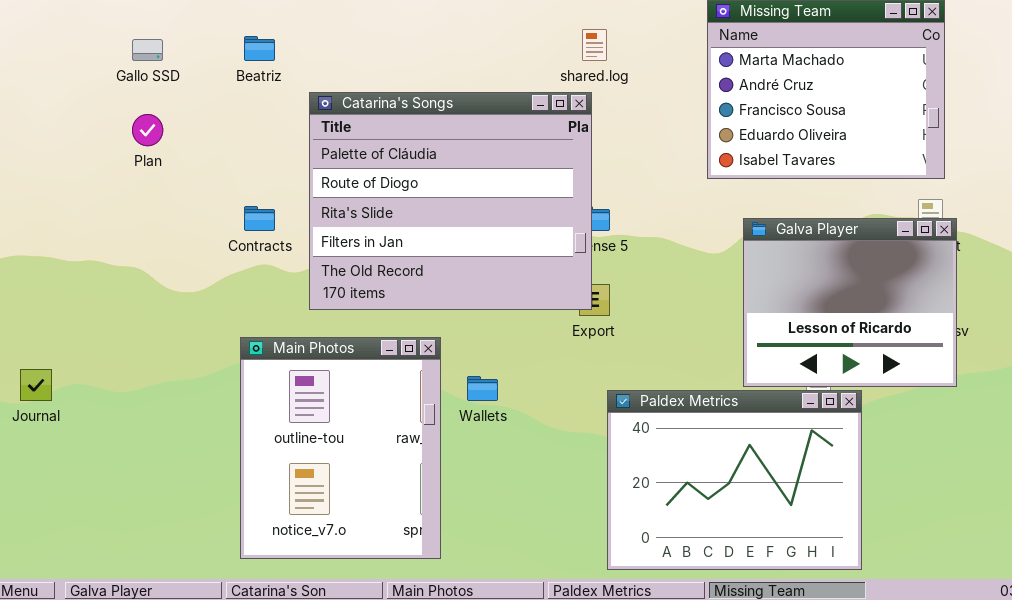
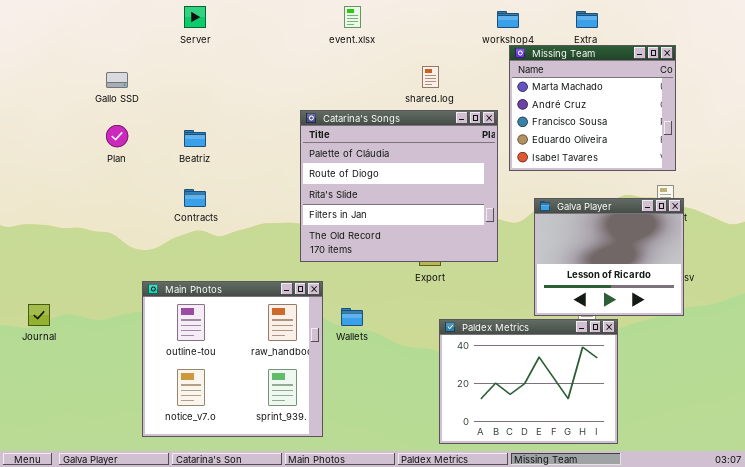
Beatriz: [244,36,275,61] -> [184,130,206,147], moved
Catarina's Songs: [309,92,592,310] -> [300,110,498,262], moved
Main Photos: [240,337,441,559] -> [142,281,323,437], resized

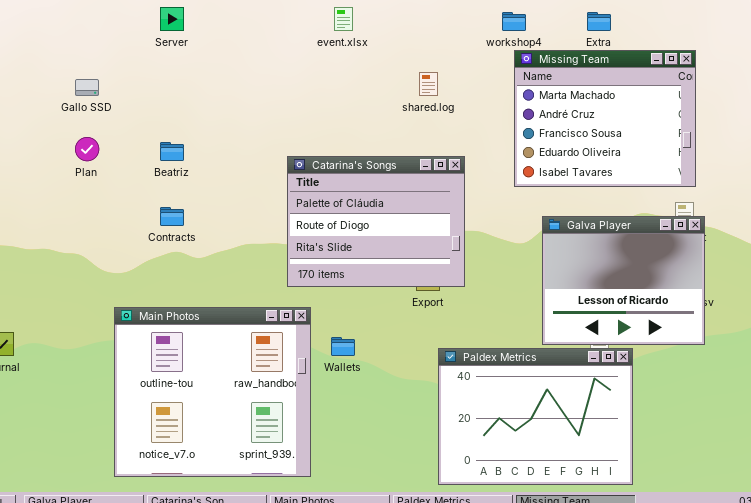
Catarina's Songs: [300,110,498,262] -> [287,156,465,287], resized

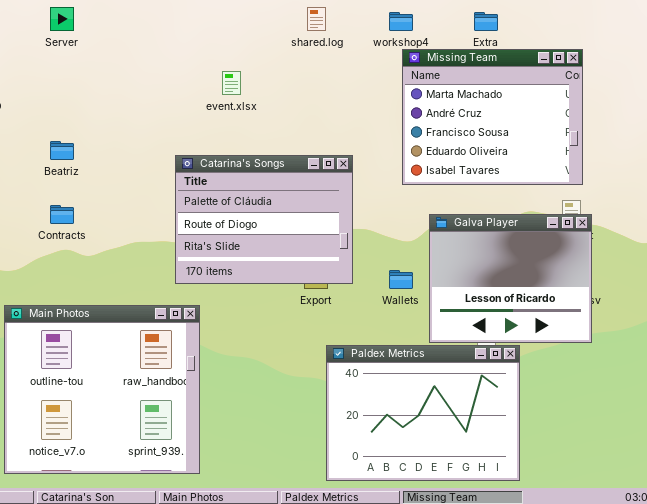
event.xlsx: [334,7,353,31] -> [222,71,241,95], moved
shared.log: [419,72,438,96] -> [307,7,326,31], moved
Wallets: [331,337,355,356] -> [389,270,413,289], moved

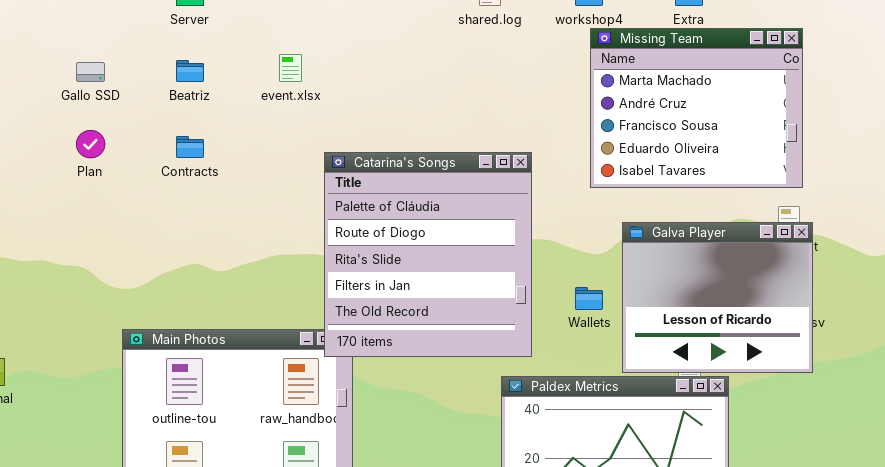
event.xlsx: [222,71,241,95] -> [279,54,302,82], moved
Beatriz: [50,141,74,160] -> [176,60,204,82], moved
Catarina's Songs: [175,155,353,284] -> [324,152,532,357], resized
Contracts: [50,205,74,224] -> [176,136,204,158], moved

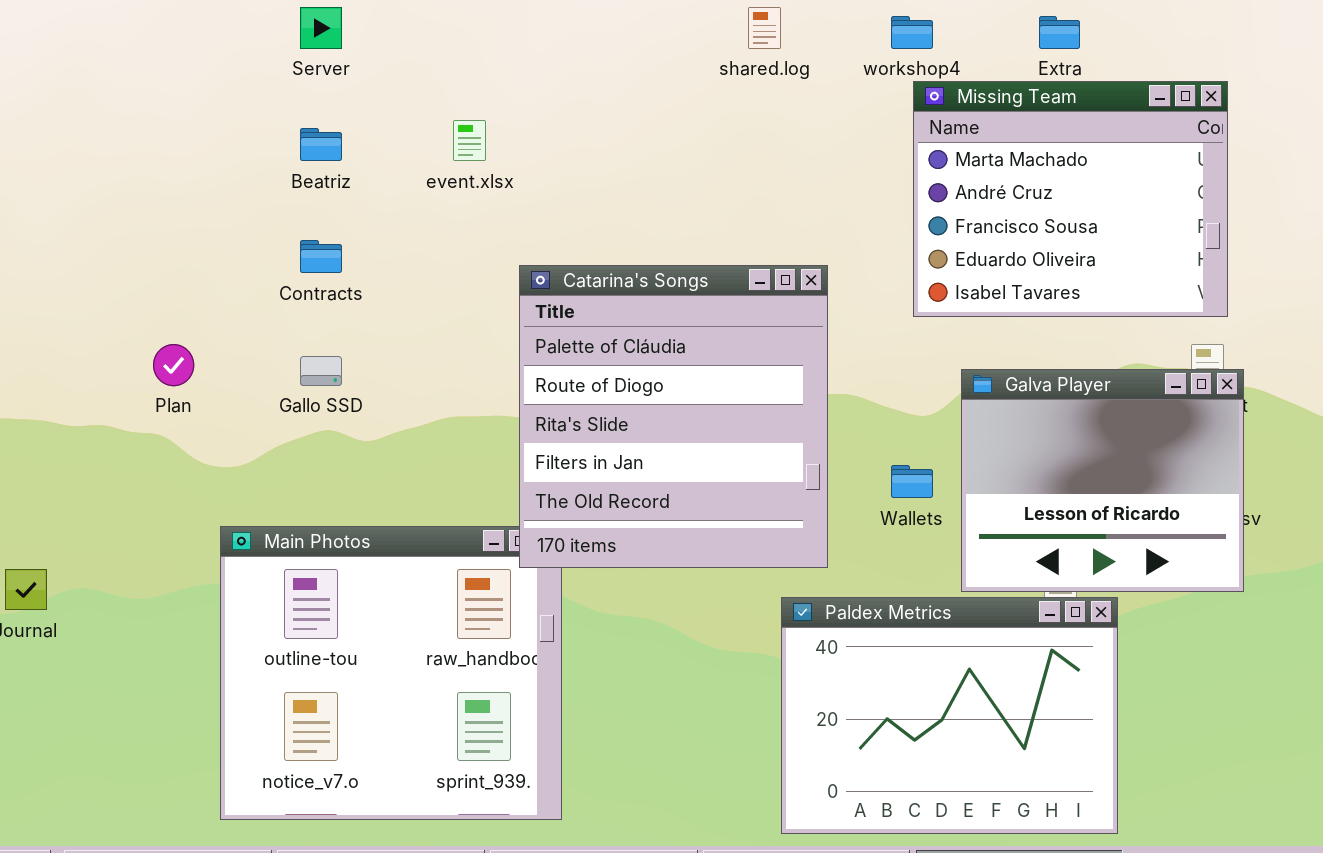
Gallo SSD: [76,62,105,82] -> [300,356,342,386], moved
Plan: [76,130,105,158] -> [153,344,194,386], moved

